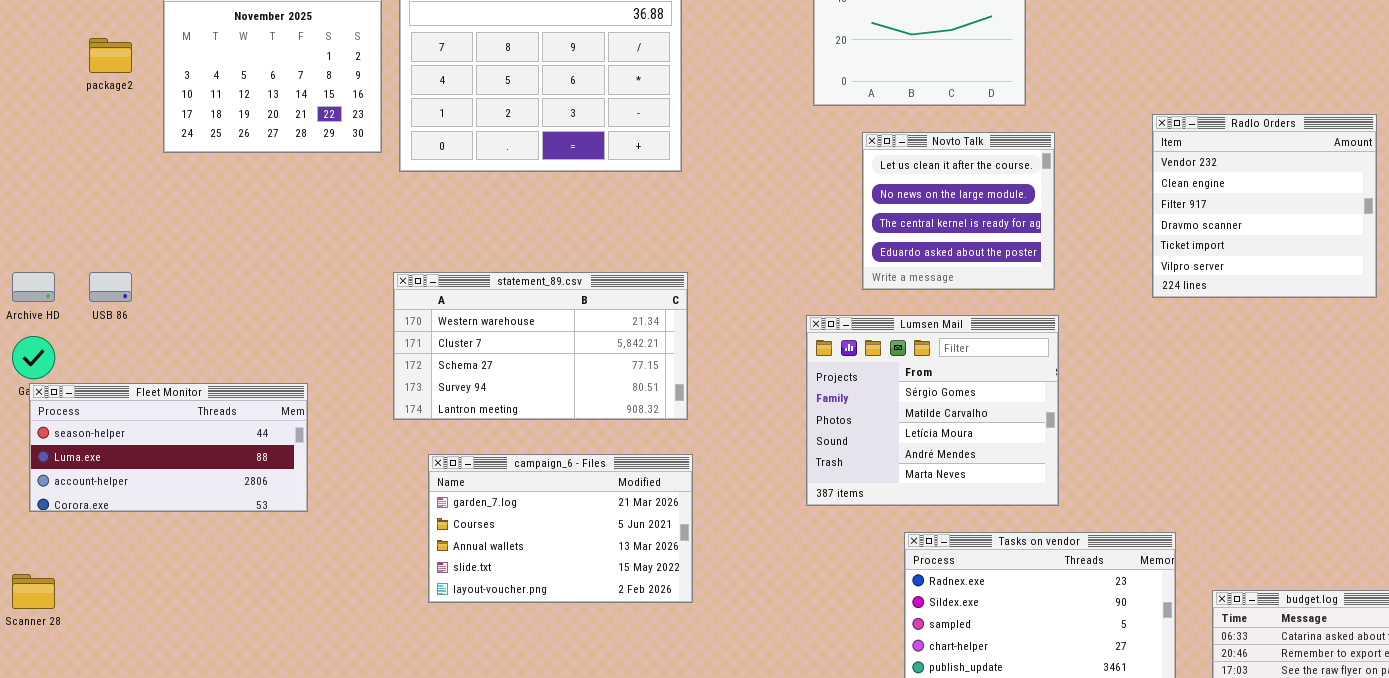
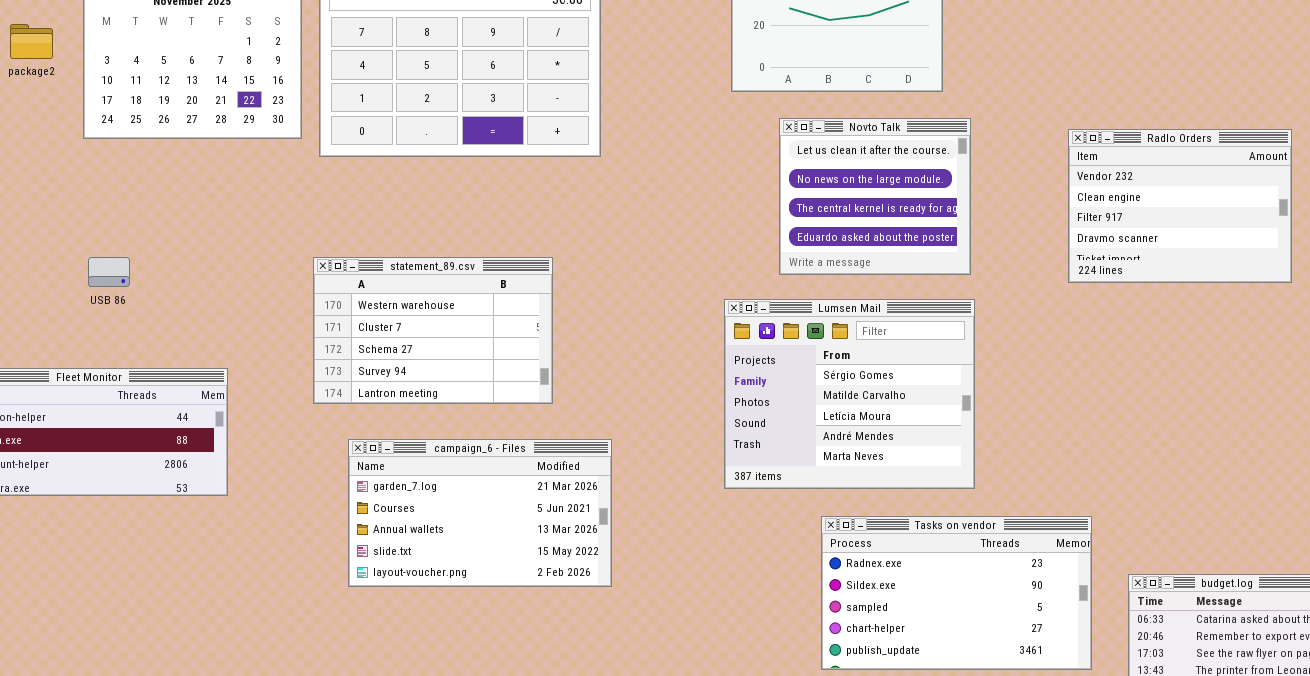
Radlo Orders: [1152,114,1377,298] -> [1068,129,1292,283], resized
USB 86: [89,272,132,302] -> [88,257,130,287], moved
statement_89.csv: [393,272,688,420] -> [313,257,553,404], resized

